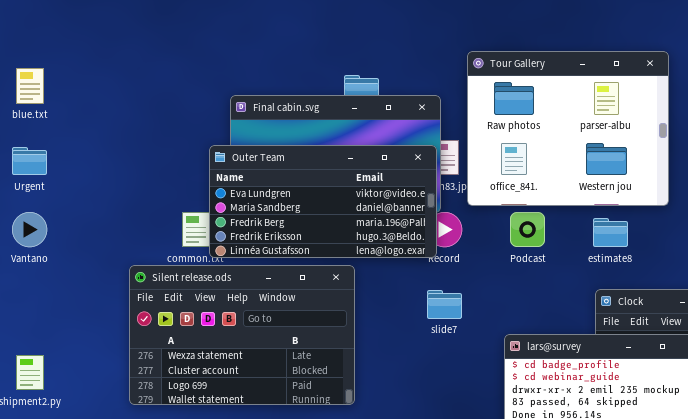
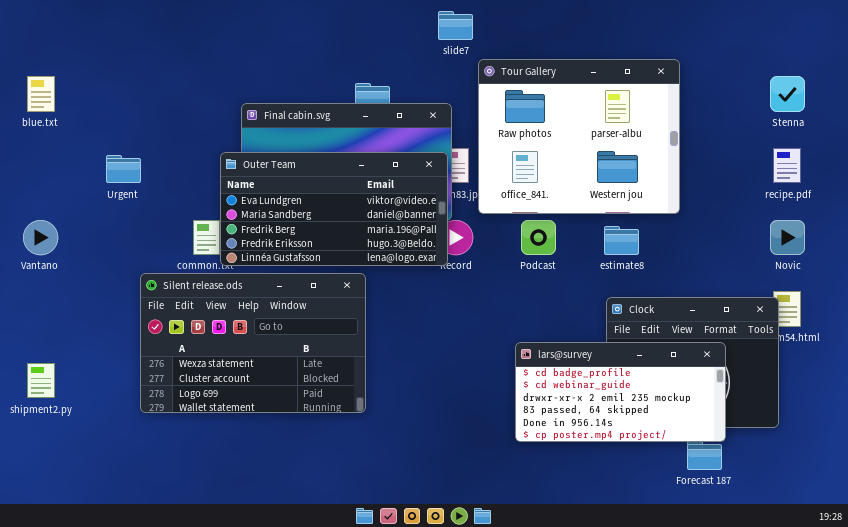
Urgent: [12,147,47,175] -> [106,155,141,183], moved
slide7: [427,290,462,319] -> [438,11,473,40], moved

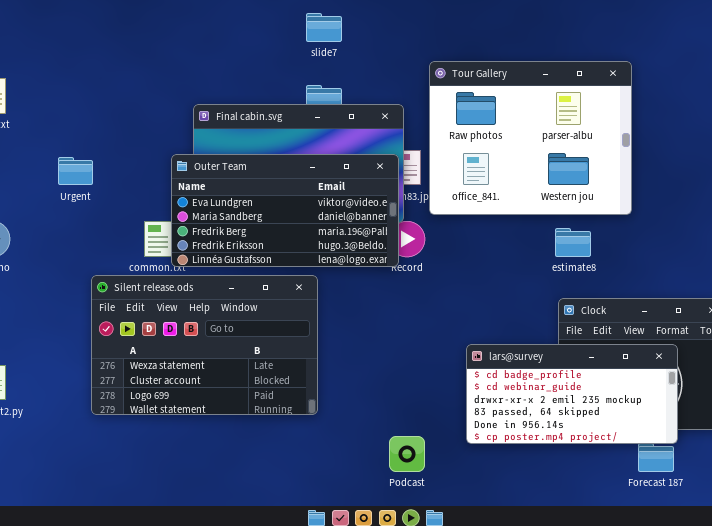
slide7: [438,11,473,40] -> [306,13,342,42], moved
Podcast: [521,220,556,255] -> [389,436,425,472], moved

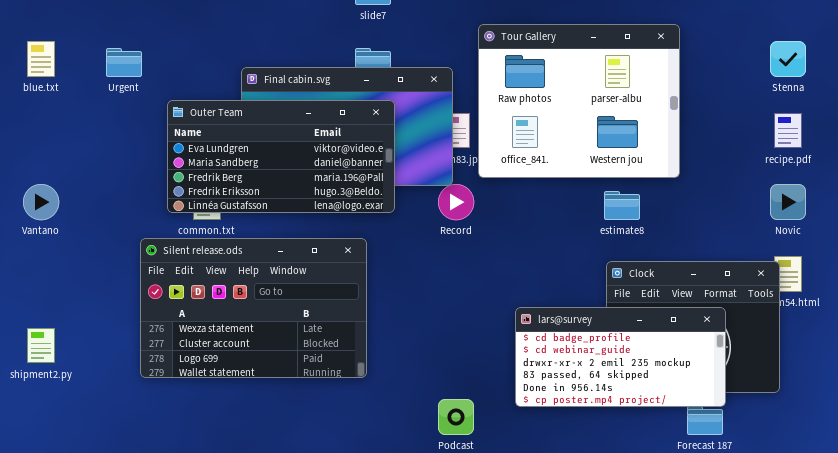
Outer Team: [171,154,399,267] -> [167,100,395,213], moved
Urgent: [58,157,93,185] -> [106,48,142,77], moved

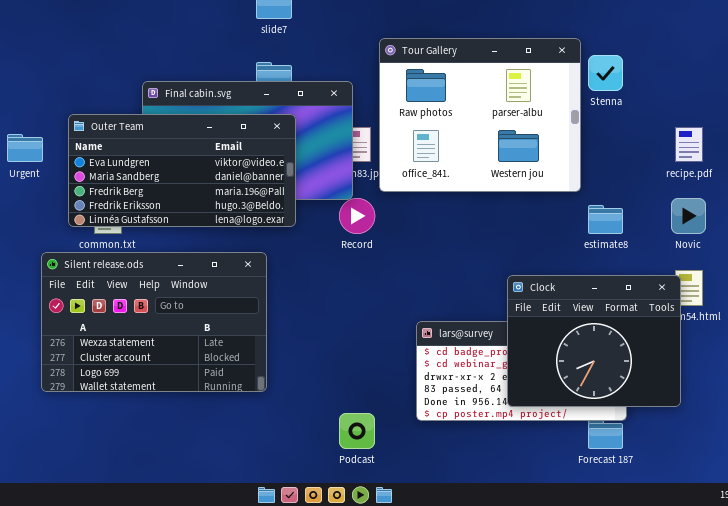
Stenna: [770,41,806,77] -> [588,55,623,91], moved
Urgent: [106,48,142,77] -> [7,134,43,162], moved
estimate8: [604,191,640,220] -> [588,205,623,234], moved
Clock: [606,261,780,393] -> [507,275,681,407], raised

